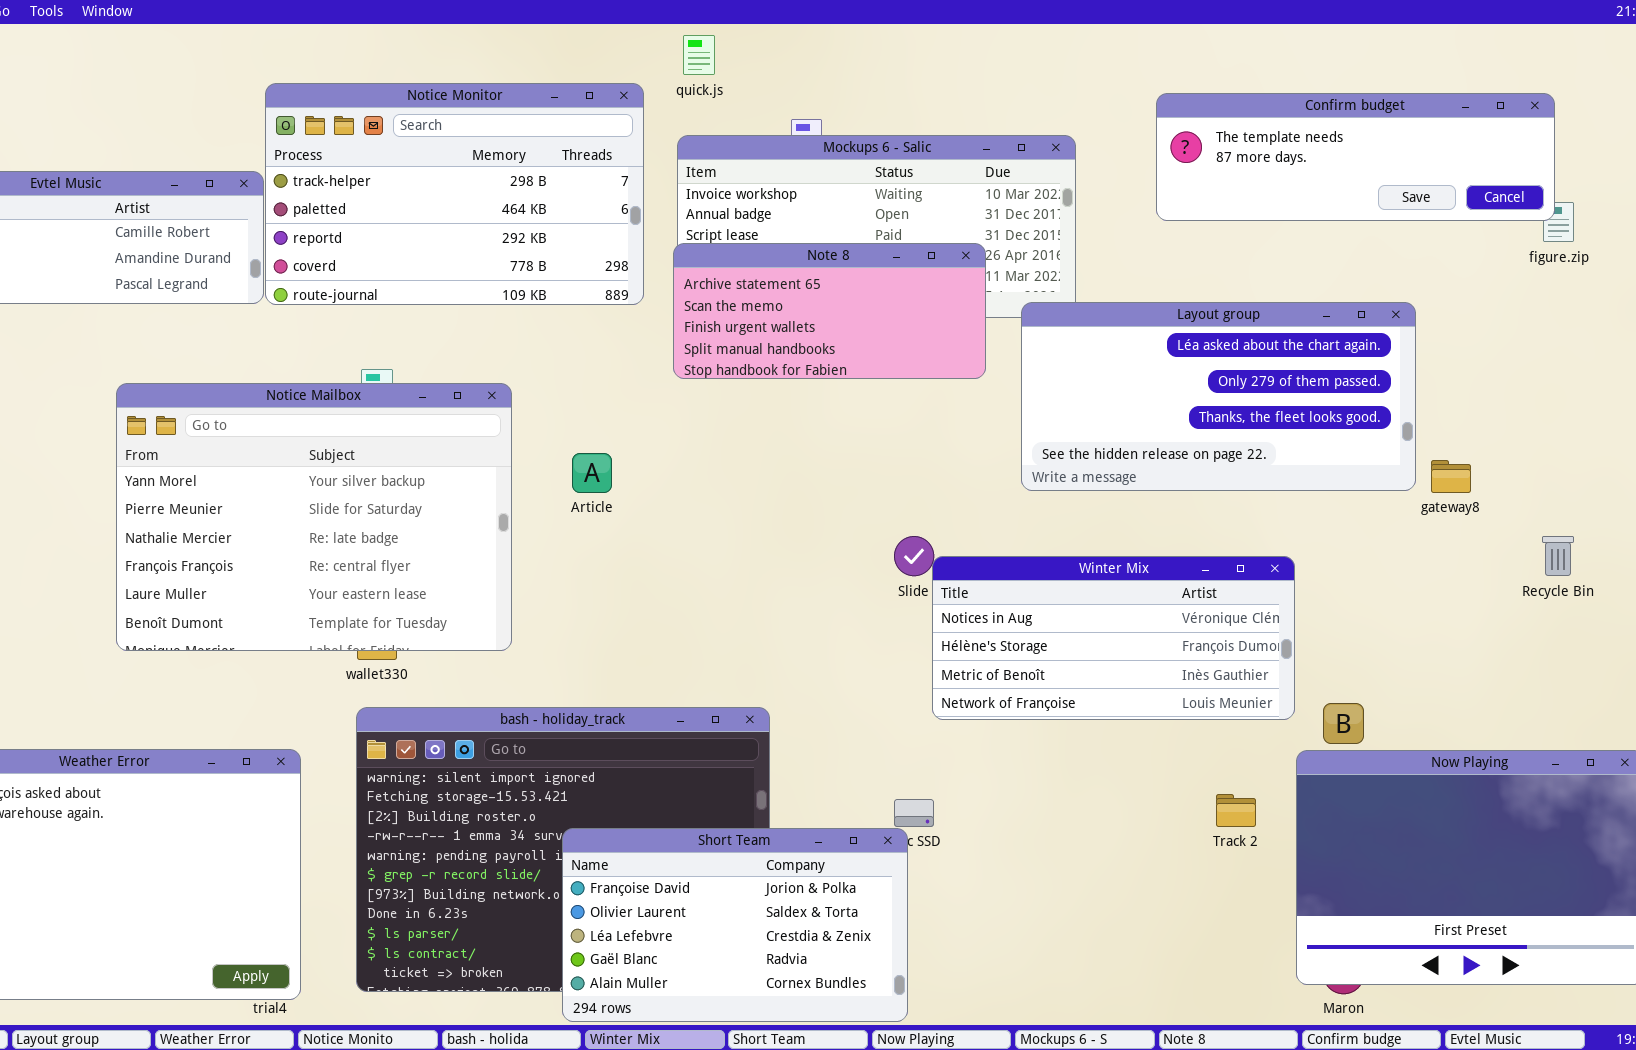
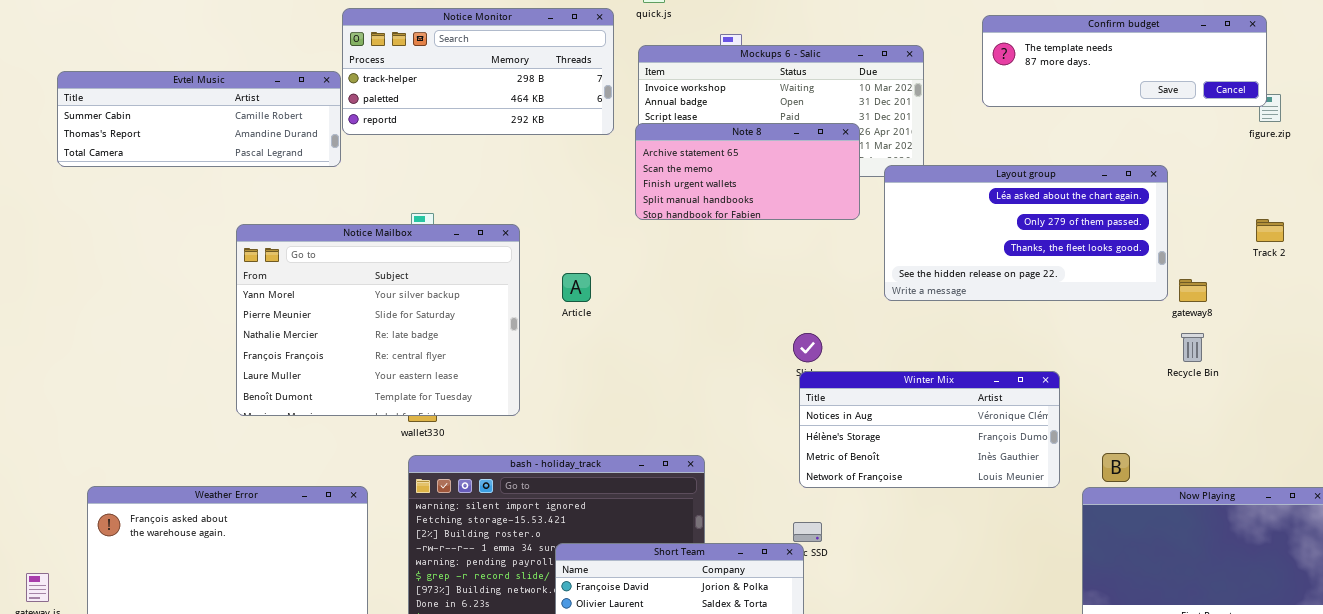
Notice Monitor: [265,83,644,305] -> [342,8,614,135], resized
Recycle Bin: [1542,536,1574,576] -> [1181,333,1204,362], moved
Winter Mix: [932,556,1295,720] -> [799,371,1060,488], moved
Track 2: [1216,794,1256,827] -> [1256,219,1284,242], moved

